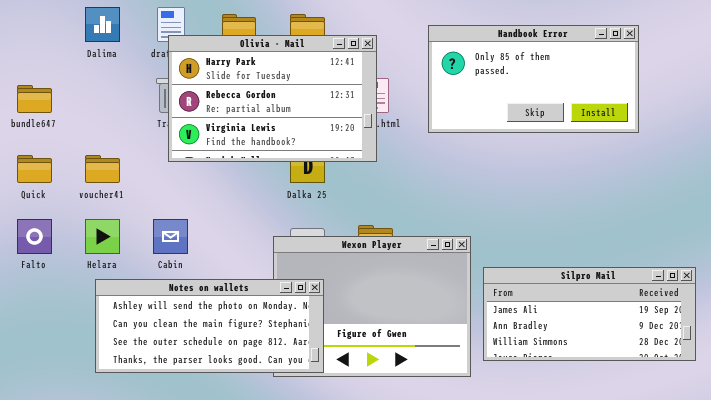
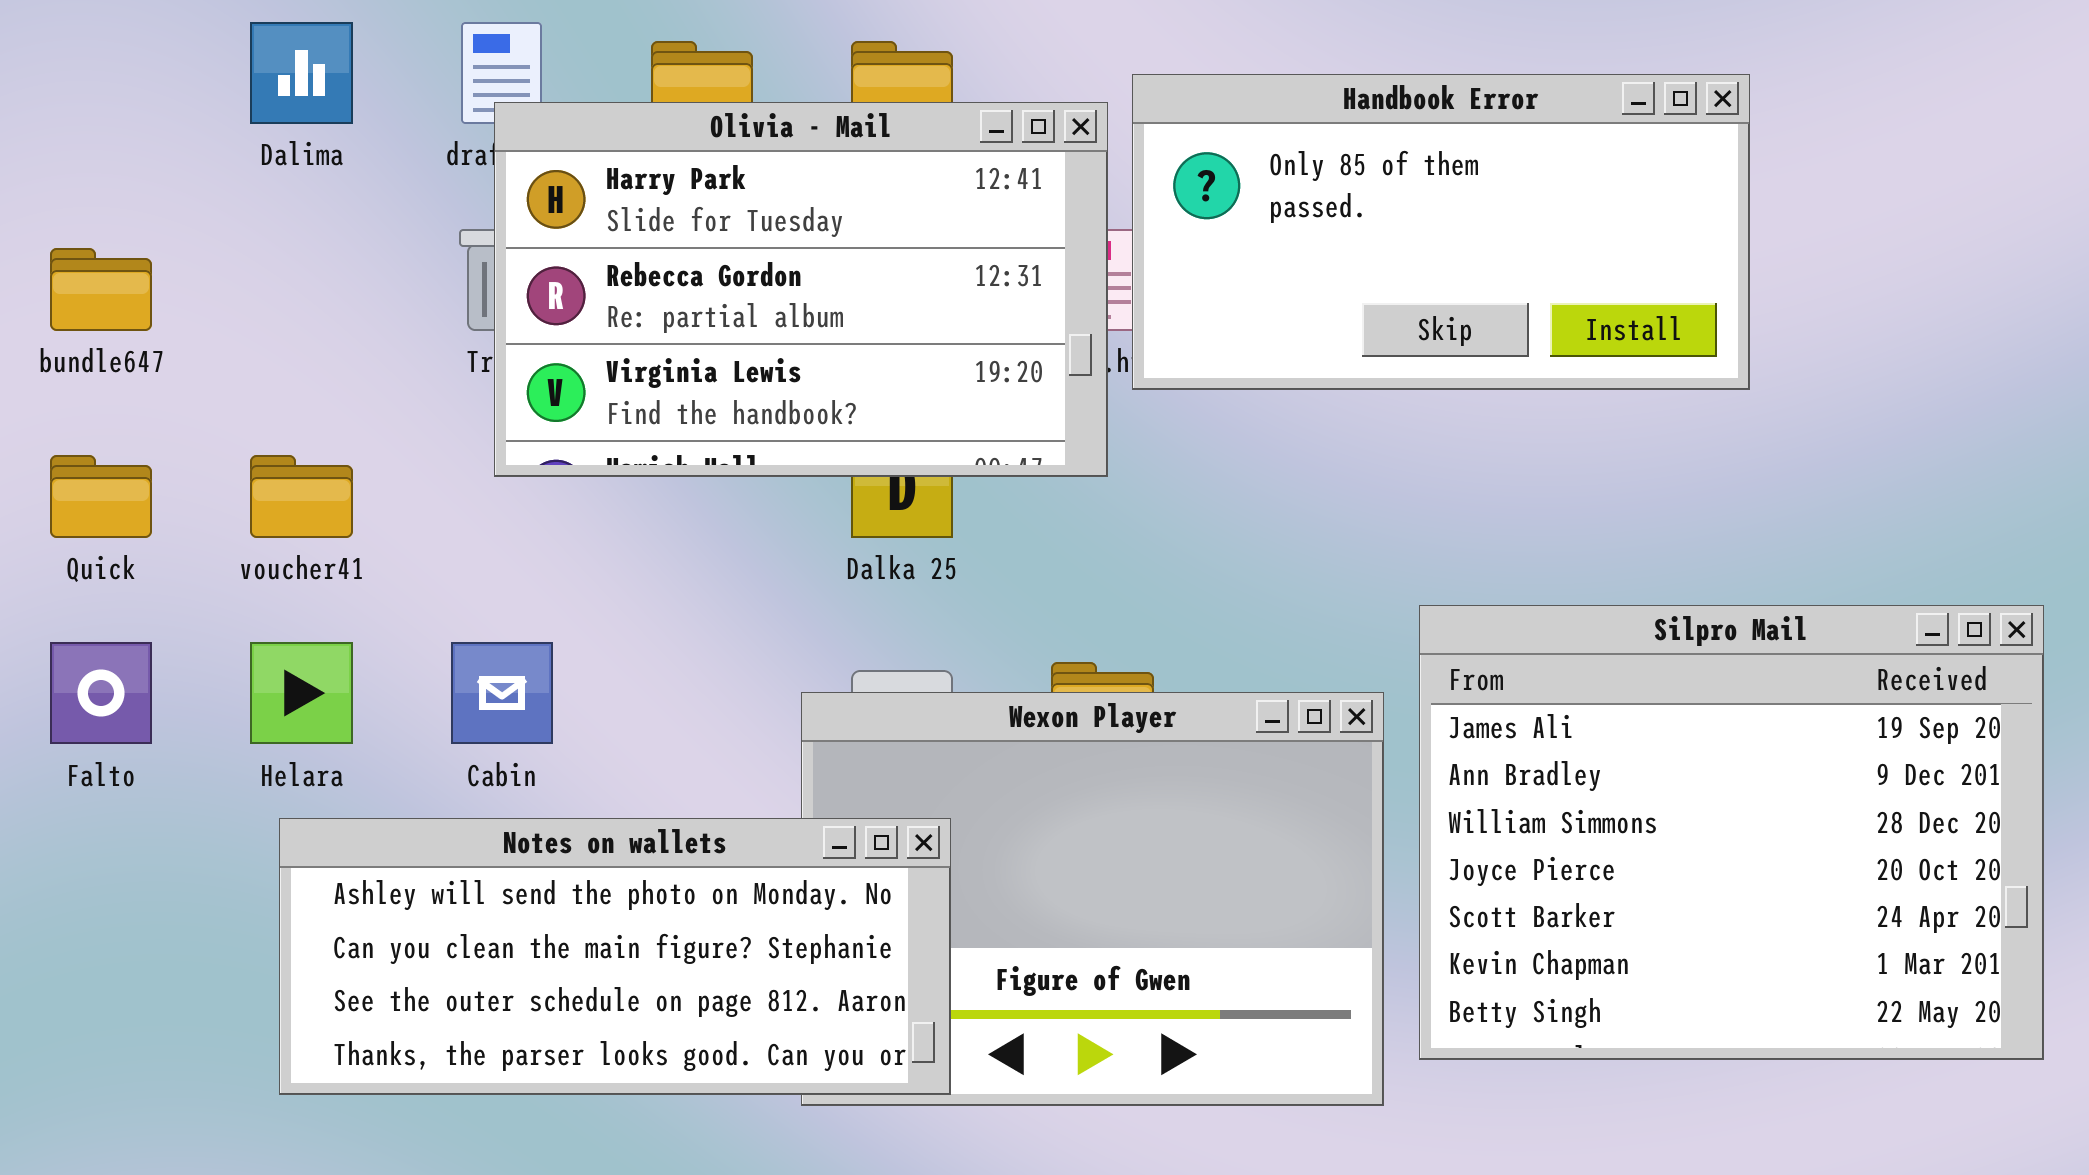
Handbook Error: [428,25,639,133] -> [1132,74,1750,390], moved
Silpro Mail: [483,267,696,361] -> [1419,605,2044,1060], resized

